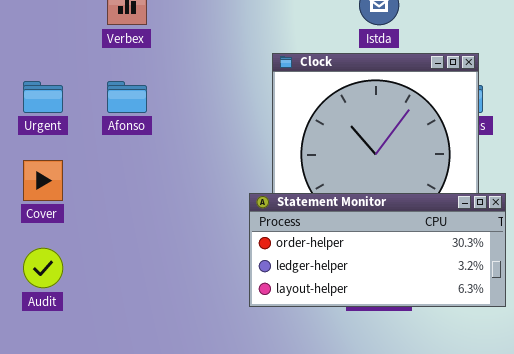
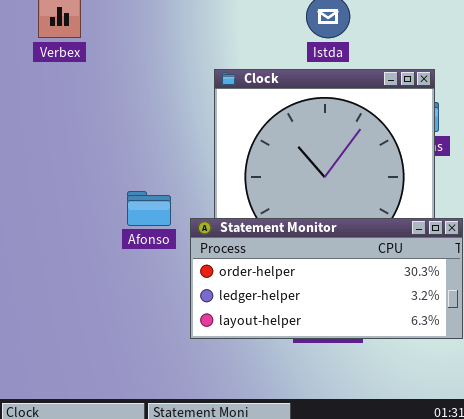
Afonso: [107,81,147,113] -> [127,191,171,226], moved

